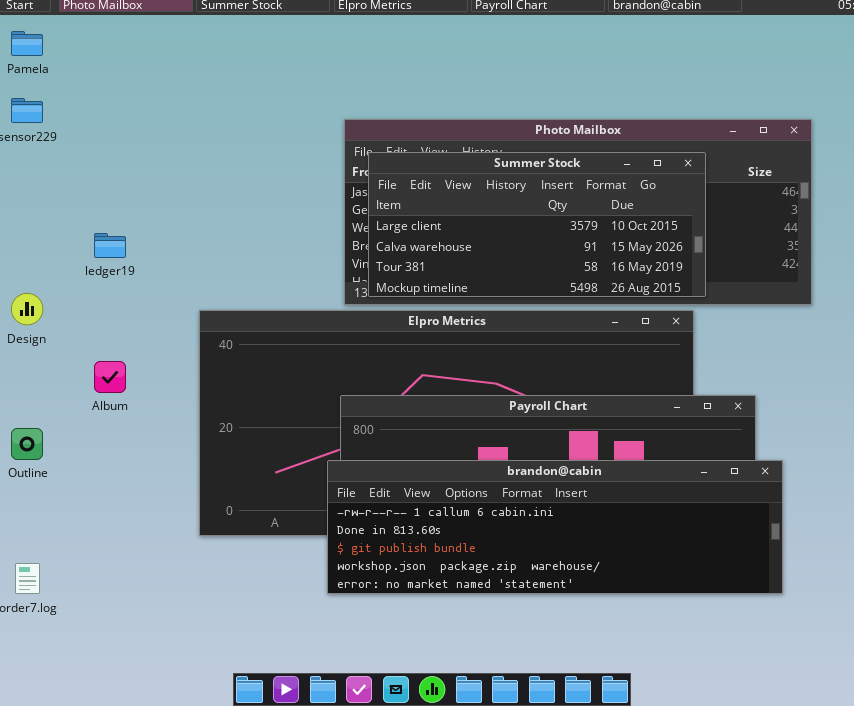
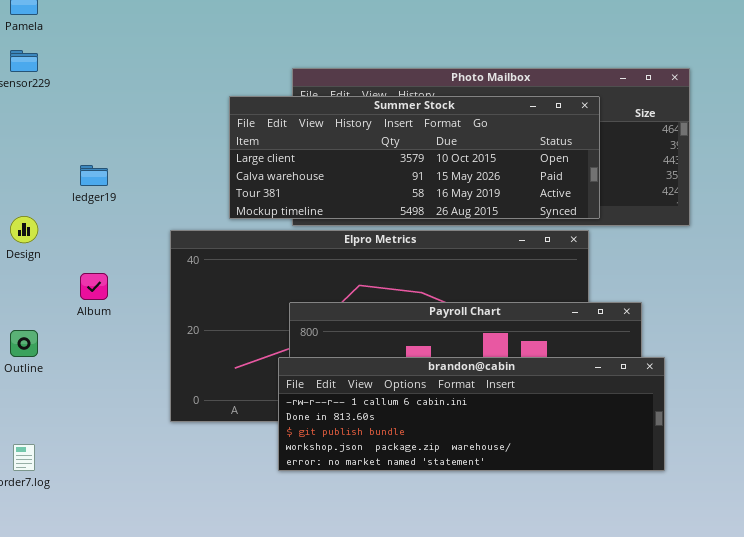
Summer Stock: [368,152,706,297] -> [229,96,600,219], resized

